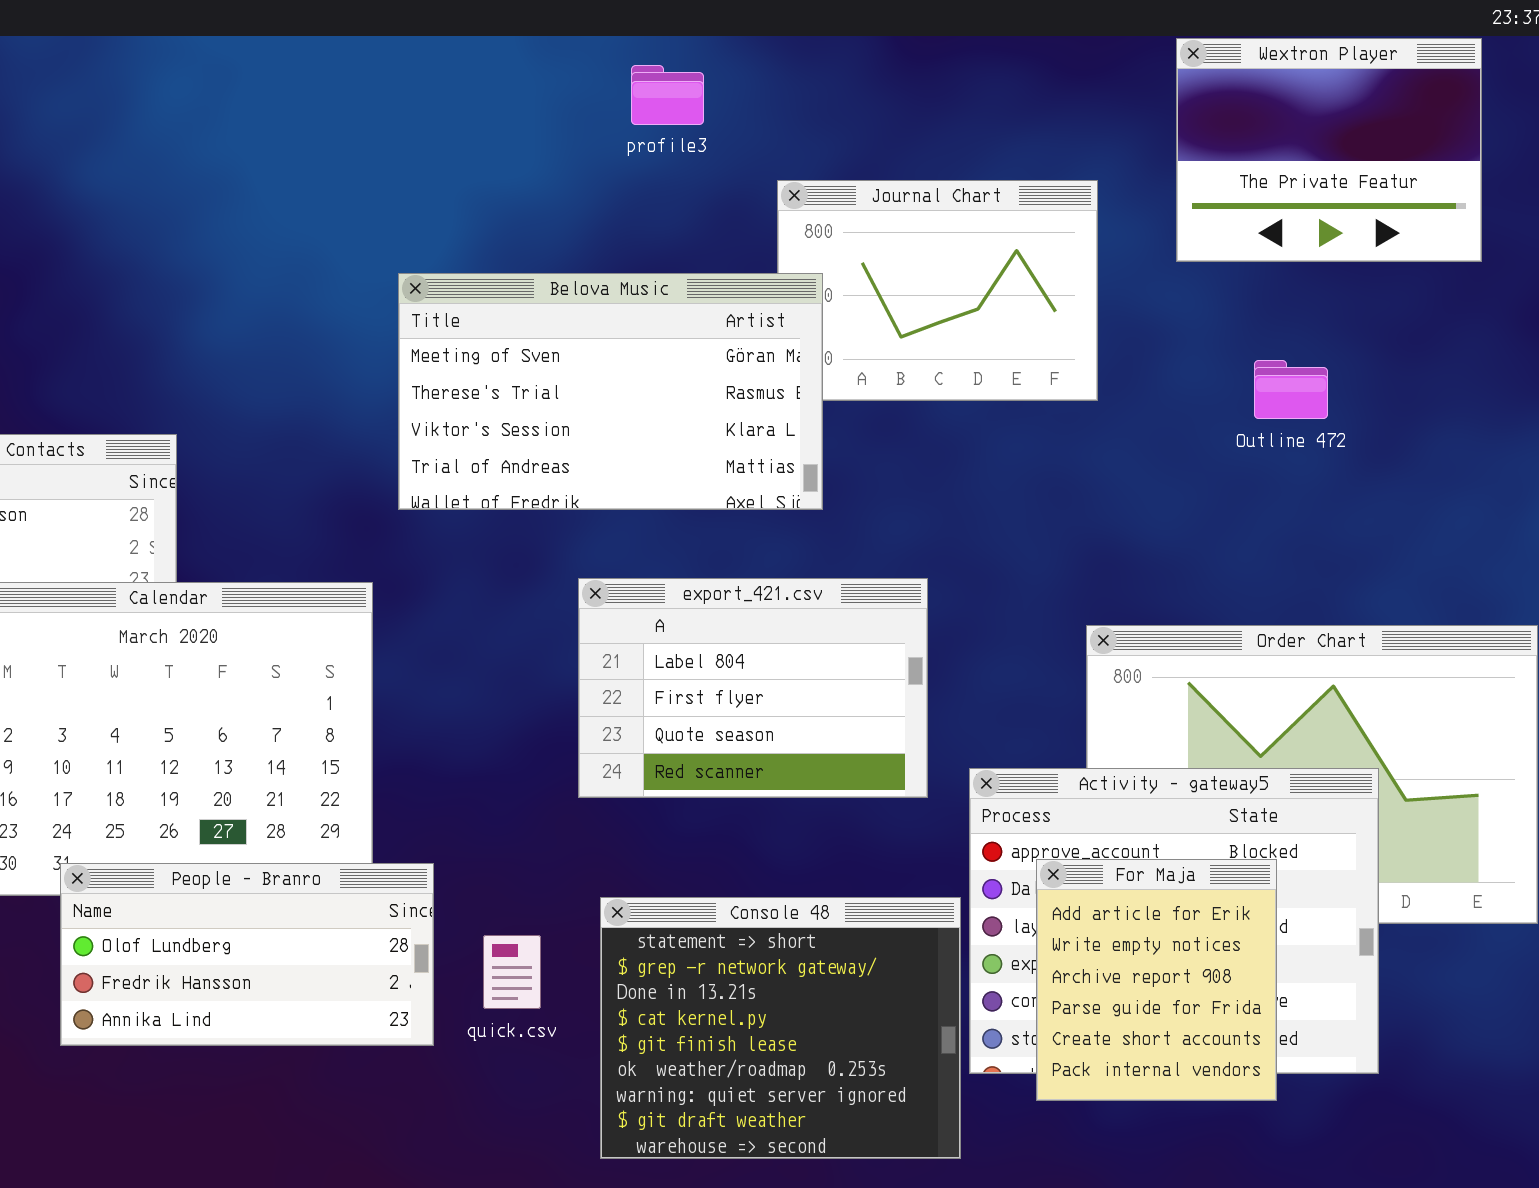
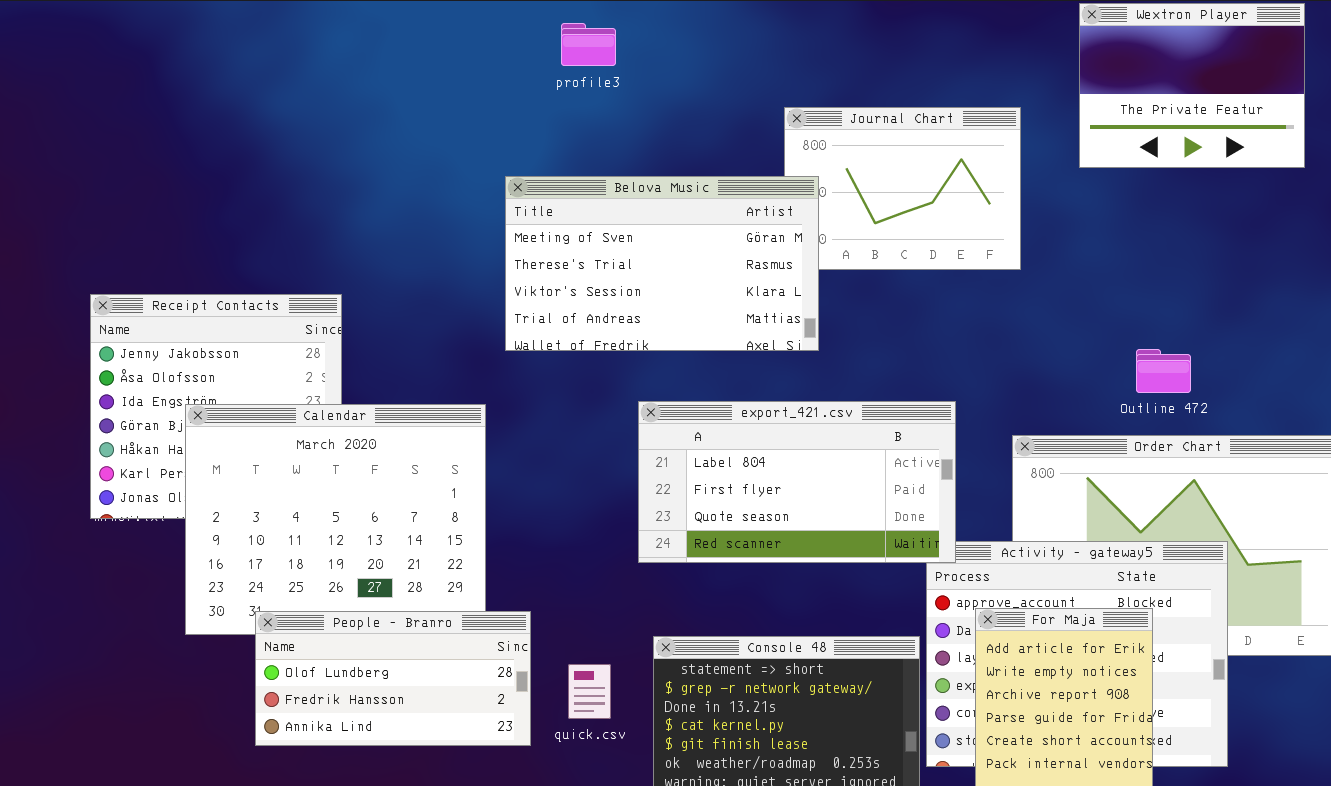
profile3: [631,65,704,125] -> [561,23,616,66], moved
Outline 472: [1254,360,1328,419] -> [1136,349,1191,393], moved
export_421.csv: [578,578,928,798] -> [638,401,956,563], resized

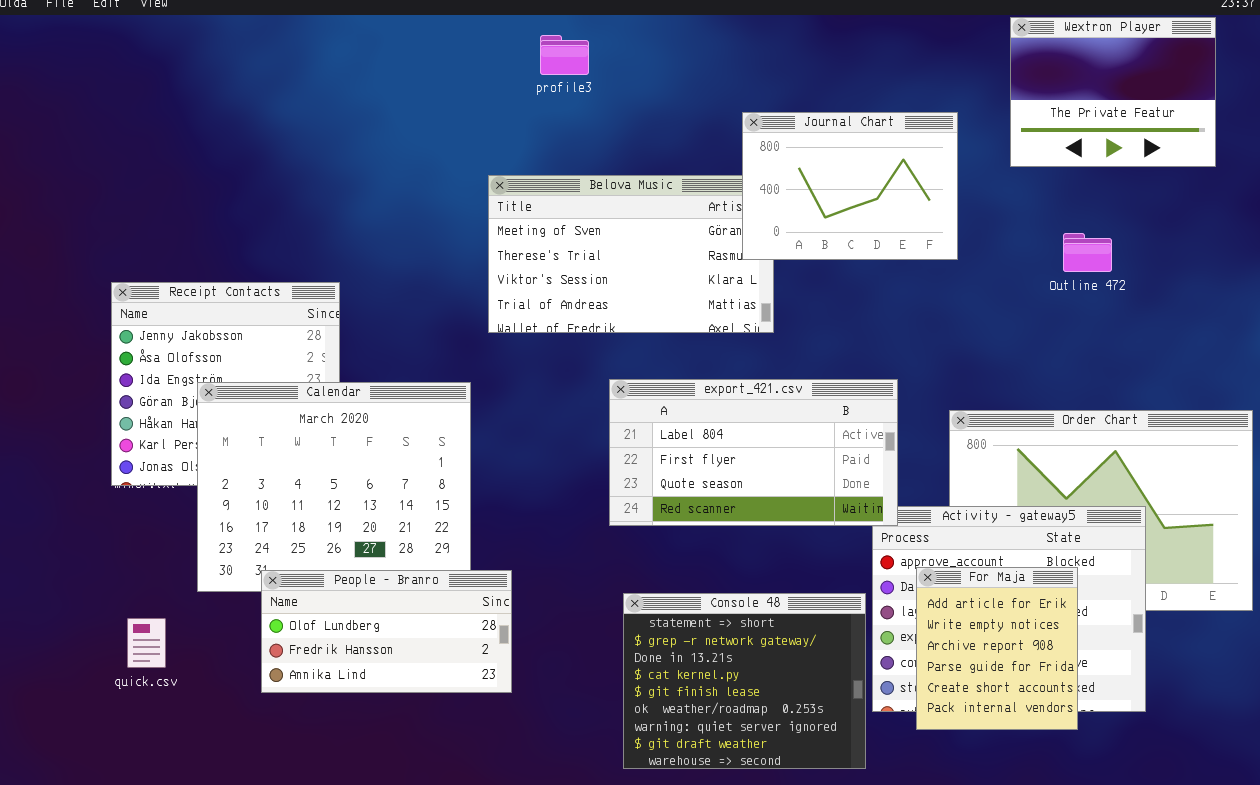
Journal Chart: [784,107,1021,270] -> [742,112,958,260], raised
Outline 472: [1136,349,1191,393] -> [1063,233,1112,272], moved
quick.csv: [568,664,611,719] -> [127,618,166,668], moved

